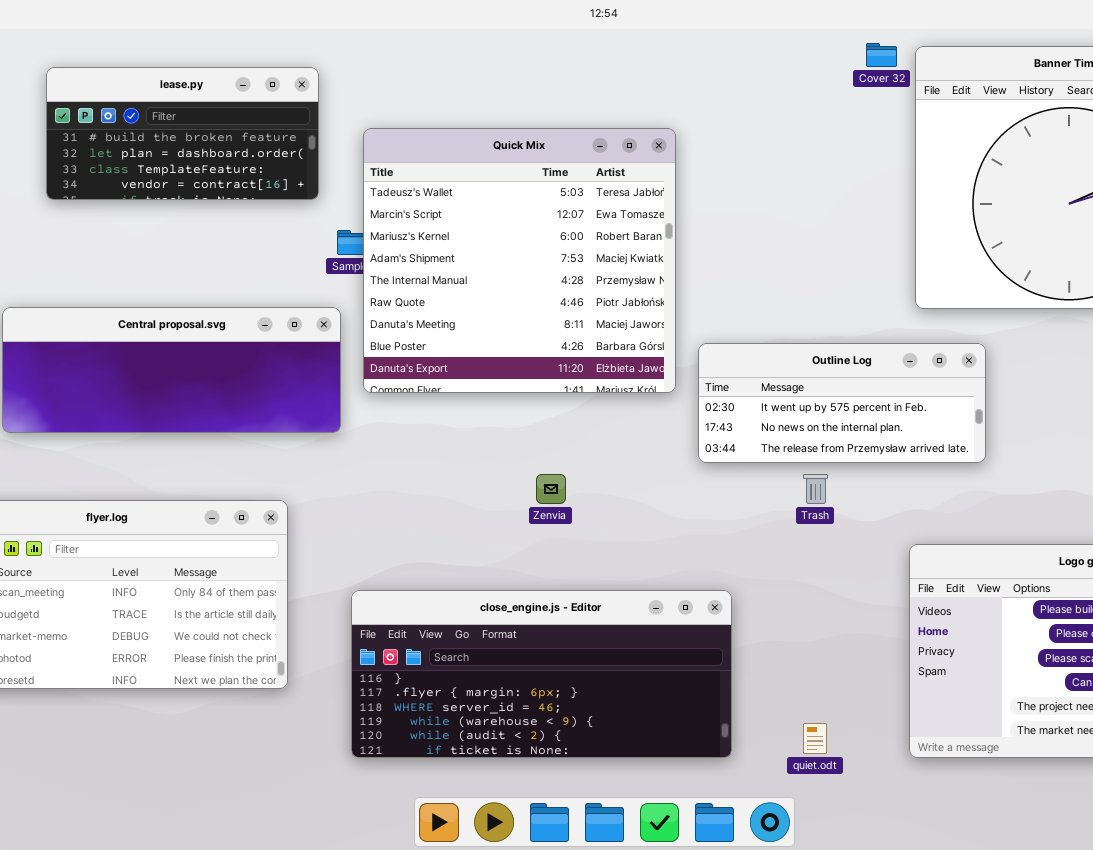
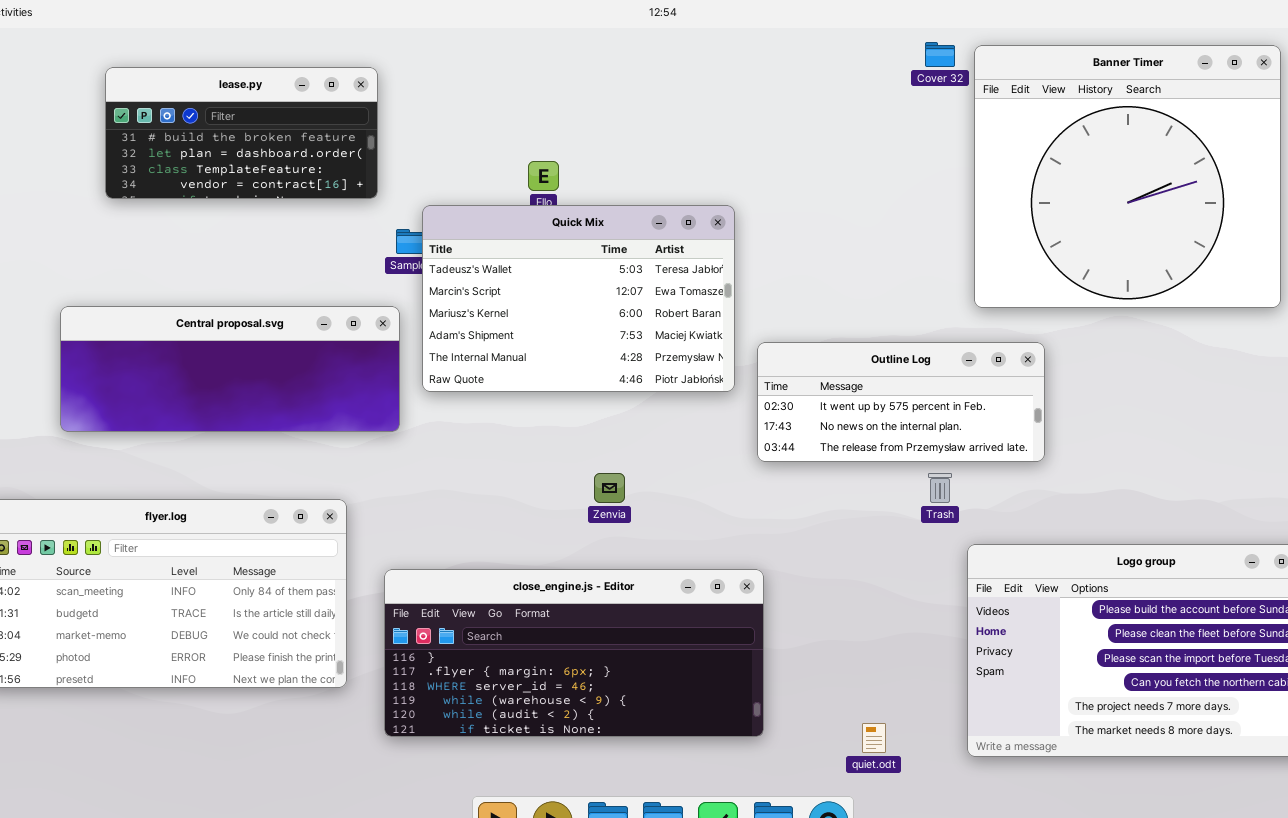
Quick Mix: [363,128,676,393] -> [422,205,735,392], resized
Trash: [803,474,828,504] -> [928,473,952,503], moved
close_engine.js - Editor: [351,590,732,758] -> [384,569,764,737], moved

